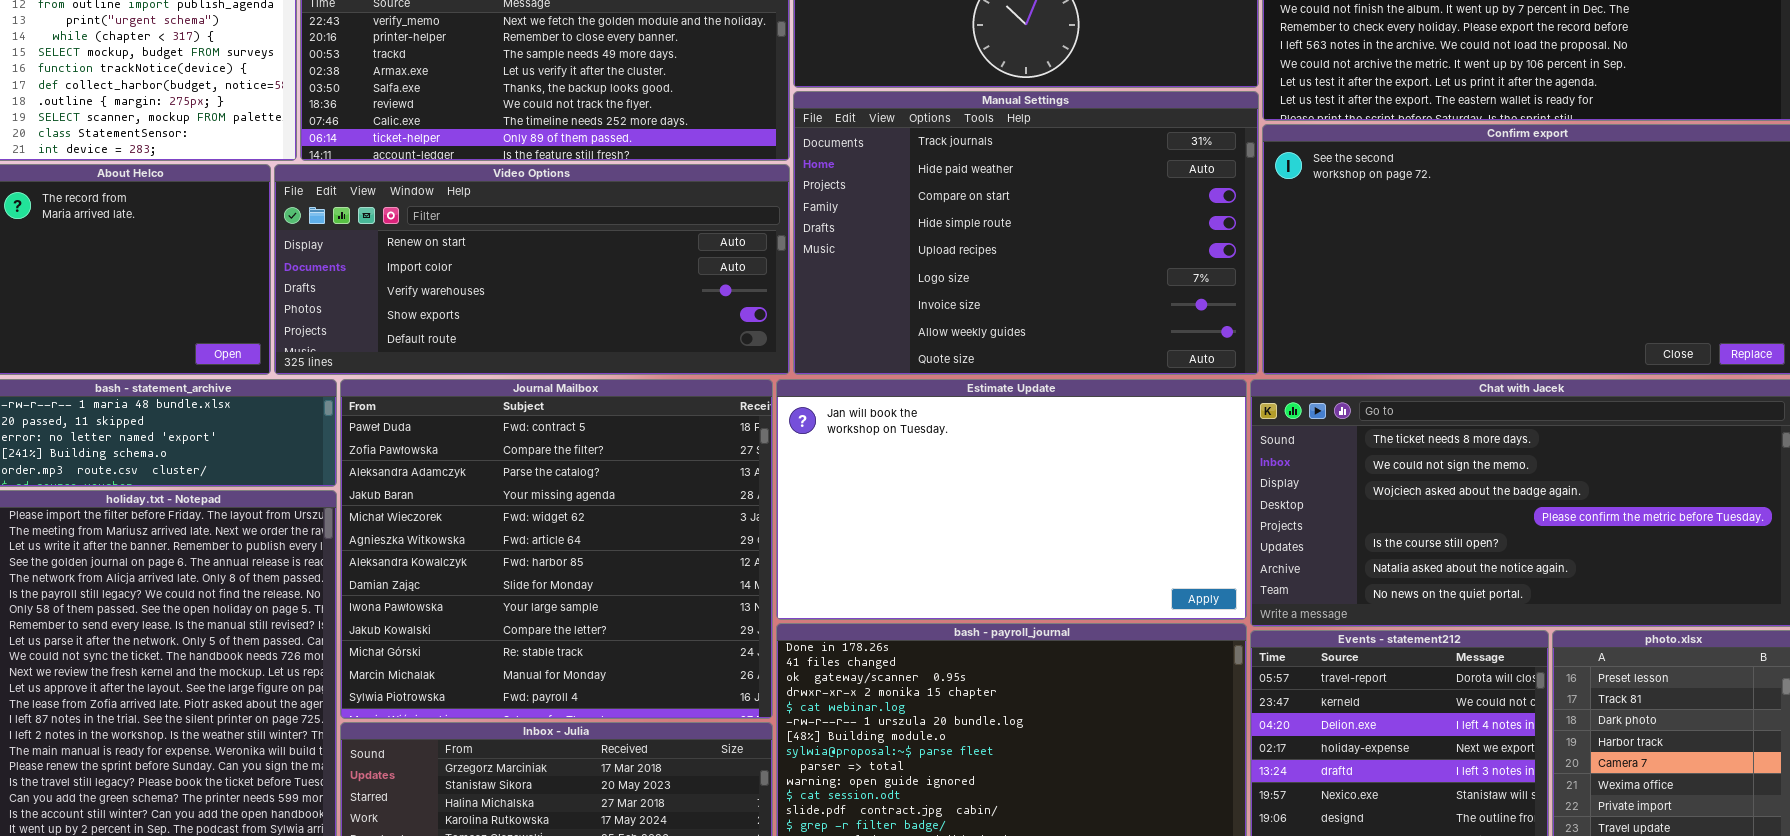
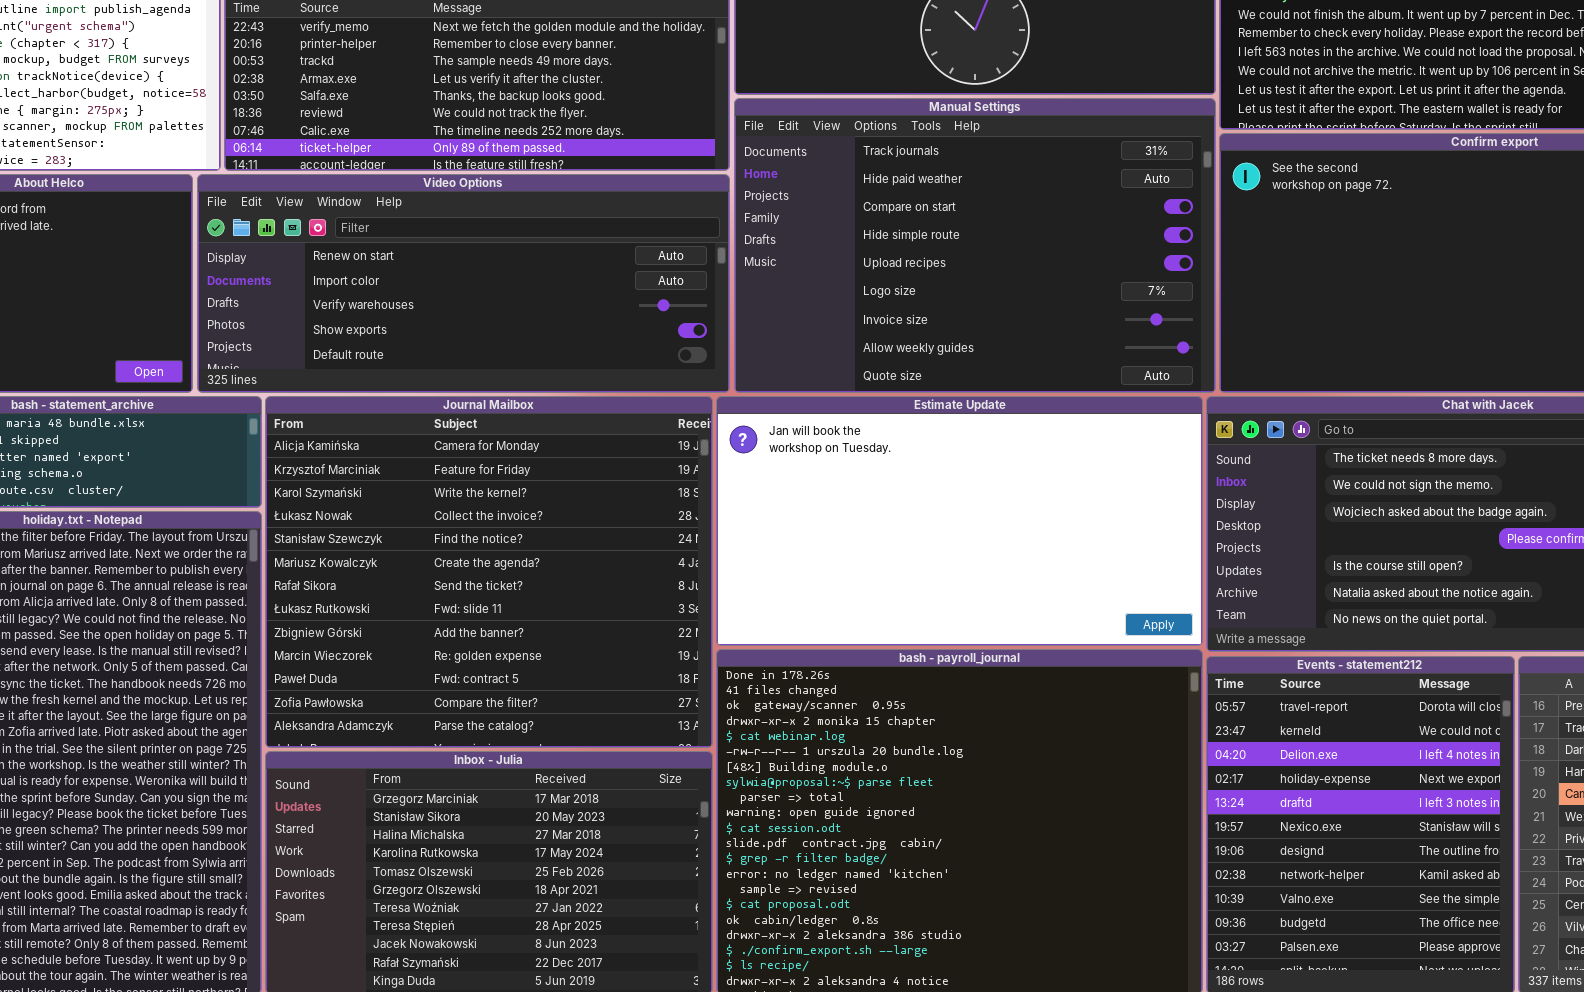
Journal Mailbox: [340,379,773,719] -> [265,396,713,748], scrolled up 10 rows

